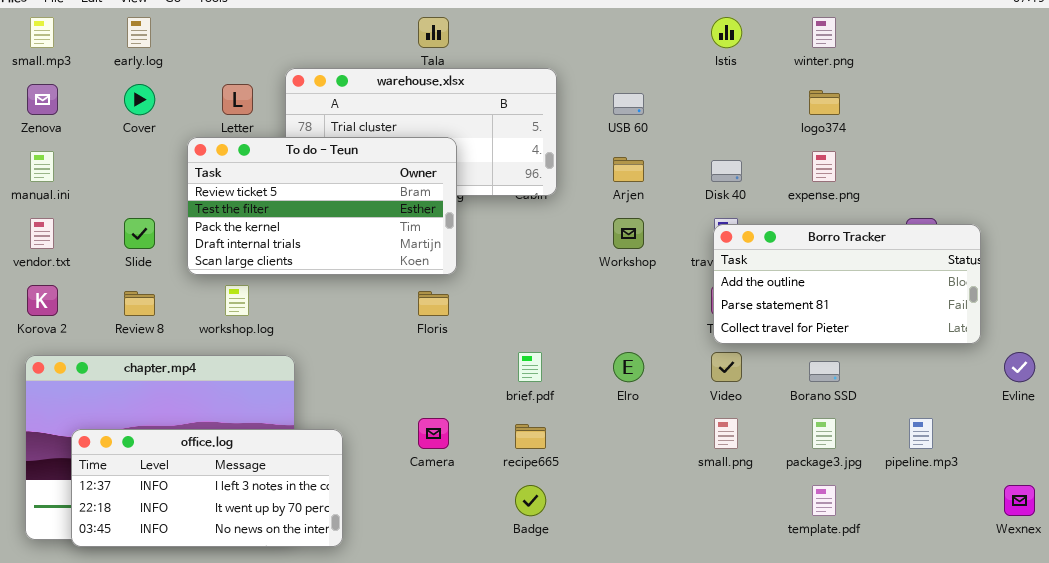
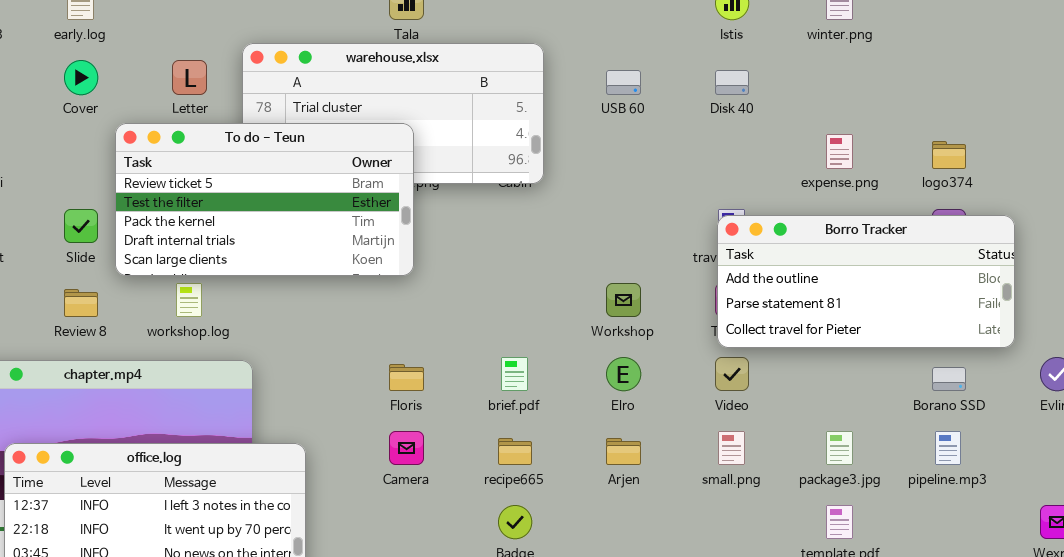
logo374: [809,90,840,115] -> [932,141,966,169], moved
To do - Teun: [187,137,457,275] -> [115,123,414,276], moved
Arjen: [613,157,644,182] -> [606,438,641,465], moved
Disk 40: [711,160,742,182] -> [715,70,749,95], moved
Workshop: [613,218,644,249] -> [606,283,641,317], moved
Floris: [418,291,449,316] -> [389,364,424,391], moved
Borano SSD: [809,361,840,382] -> [932,367,966,391], moved

